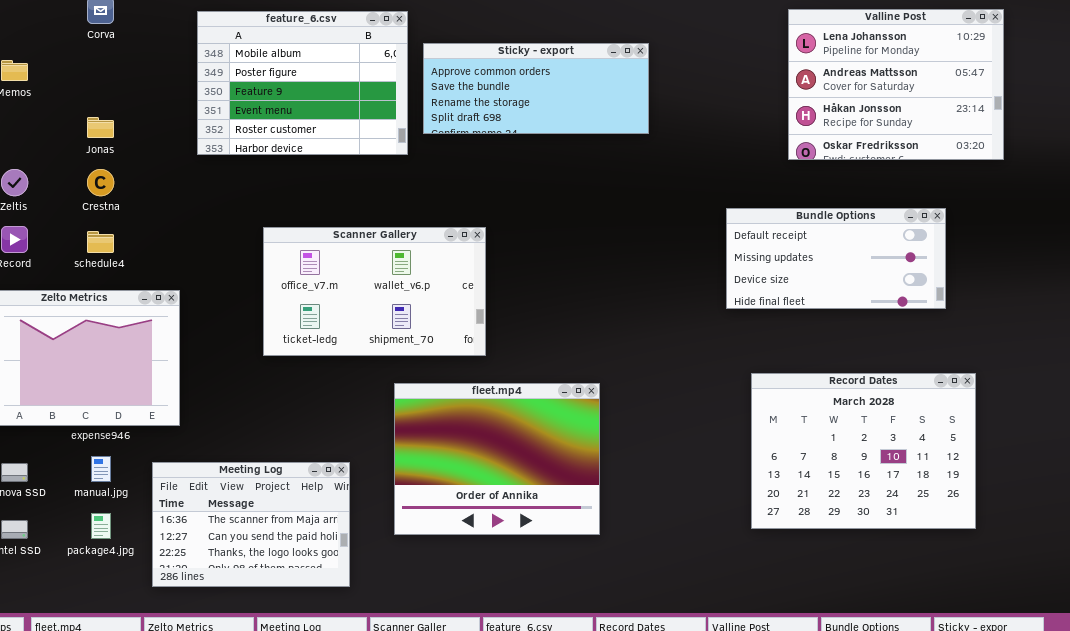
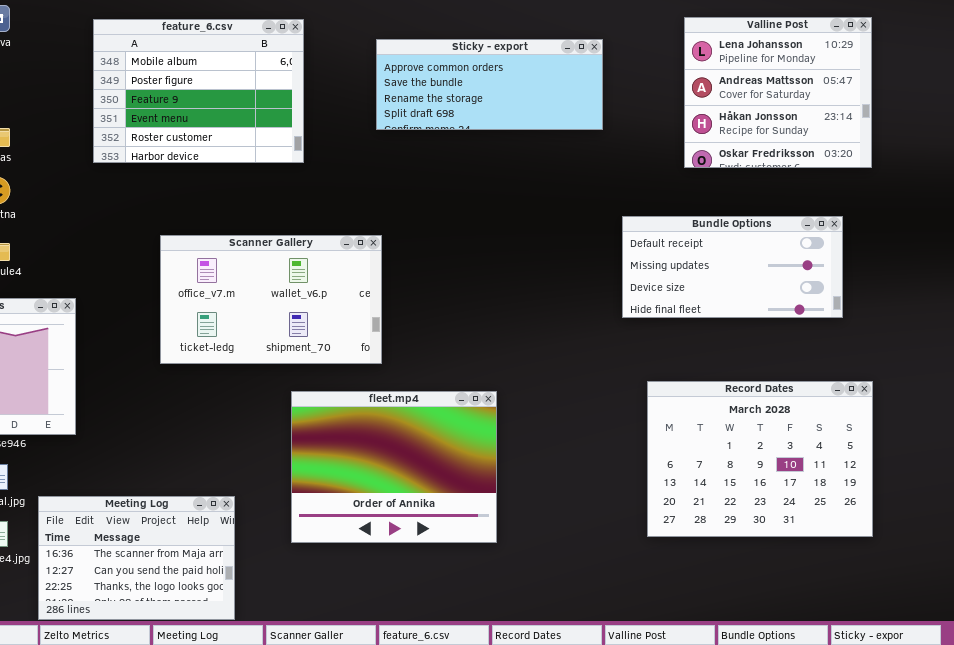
Valline Post: [788,9,1004,160] -> [684,17,872,168], resized
Sticky - export: [423,43,649,134] -> [376,39,603,130], moved
Meeting Log: [152,462,350,587] -> [38,496,235,620], moved

